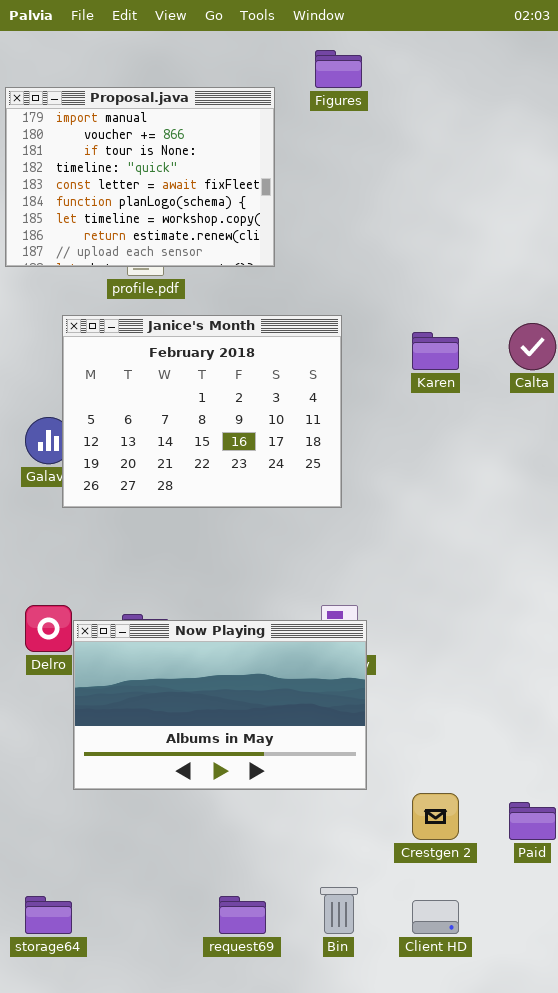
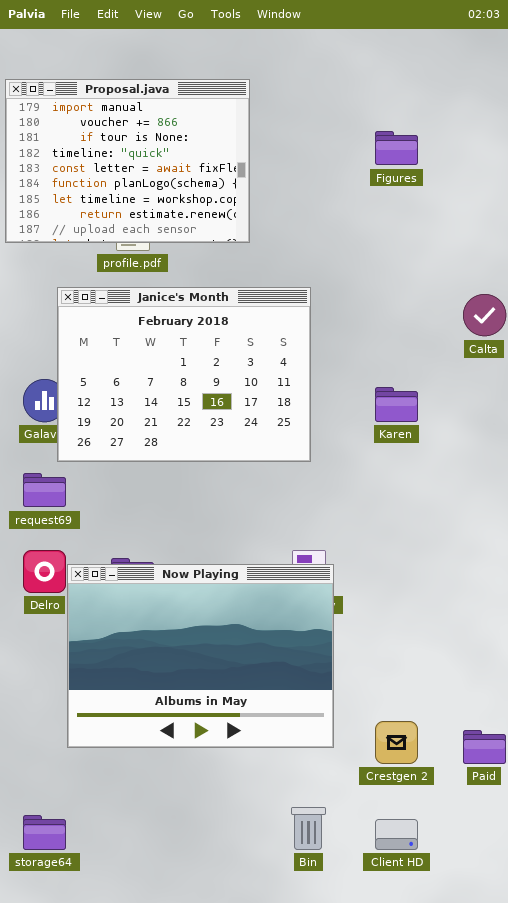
Figures: [315,50,362,88] -> [375,131,418,165], moved
Karen: [412,332,459,370] -> [375,387,418,422], moved
Now Playing: [73,620,367,790] -> [67,564,334,748], resized
request69: [219,896,266,934] -> [23,473,66,507], moved

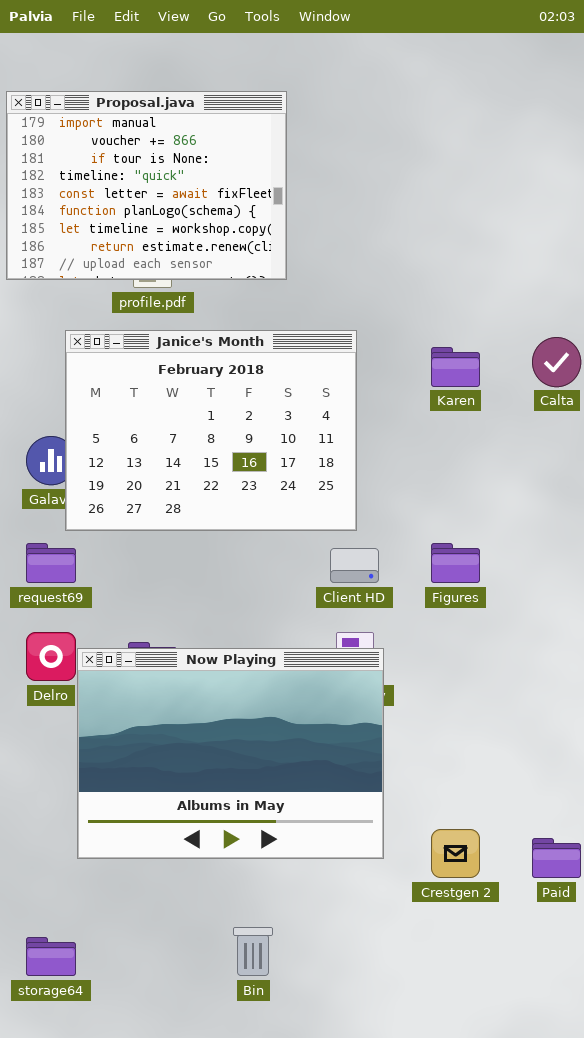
Figures: [375,131,418,165] -> [431,543,480,583], moved
Karen: [375,387,418,422] -> [431,347,480,387], moved
Bin: [291,807,326,850] -> [233,927,273,976], moved
Client HD: [375,819,418,850] -> [330,548,379,583], moved

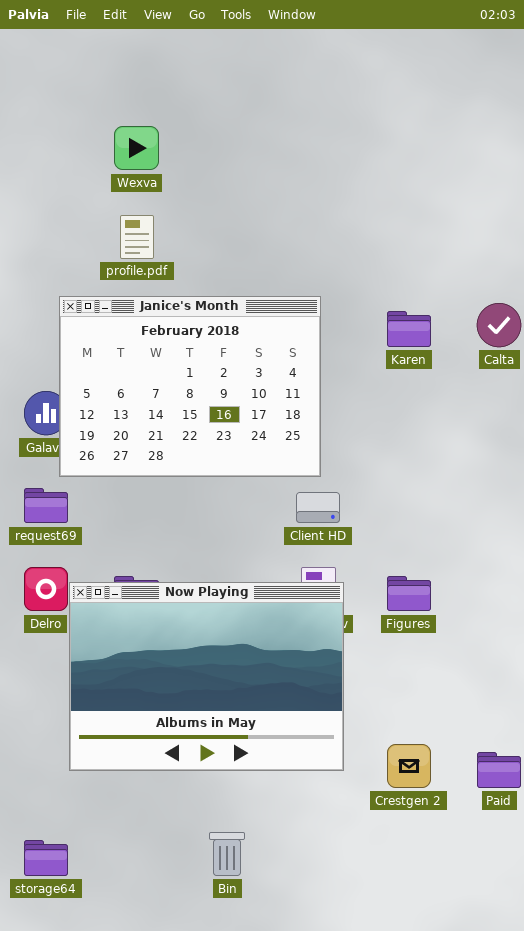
Proposal.java: [6,91,287,280] -> none, closed
Figures: [431,543,480,583] -> [387,576,431,611], moved

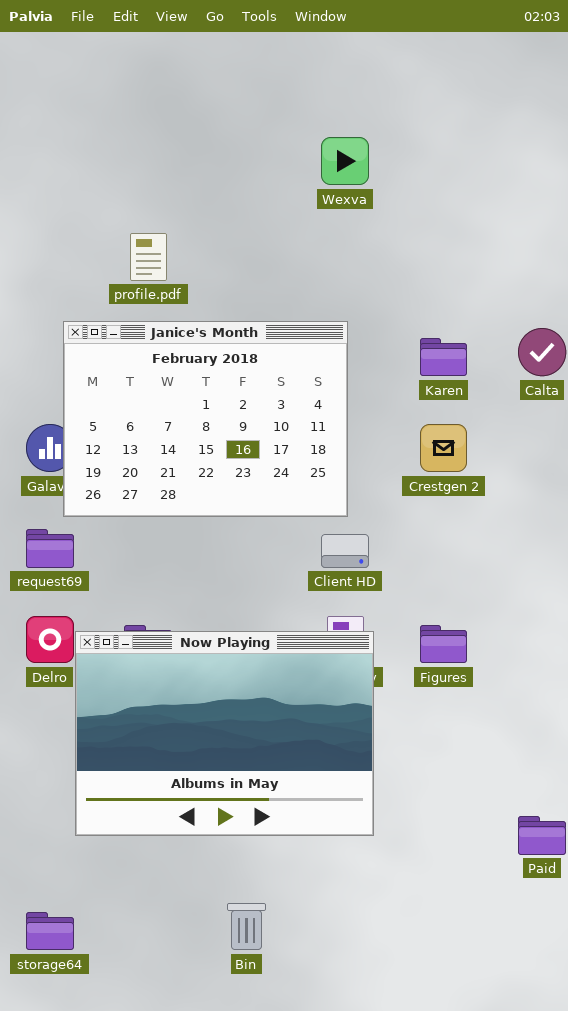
Wexva: [114,126,159,170] -> [321,137,369,185], moved
Crestgen 2: [387,744,431,788] -> [420,424,467,472], moved

